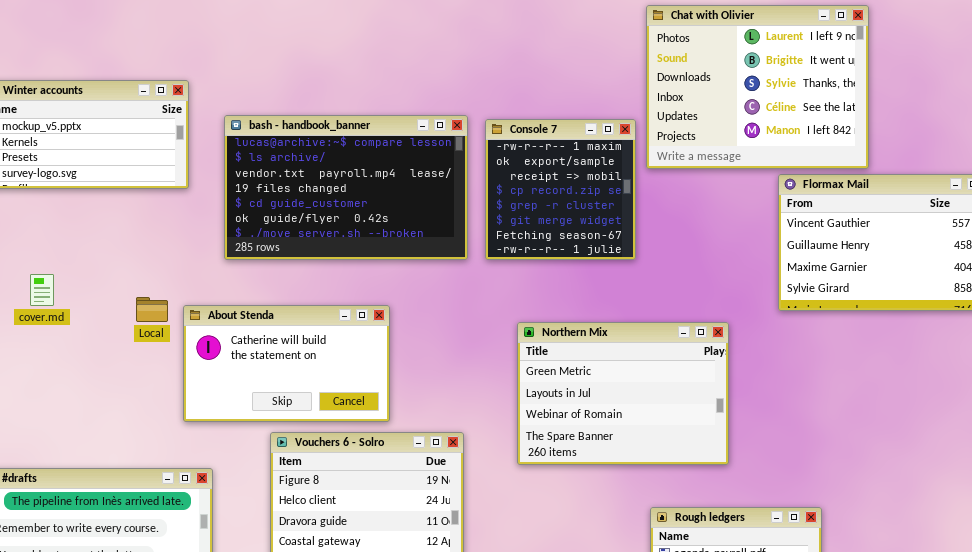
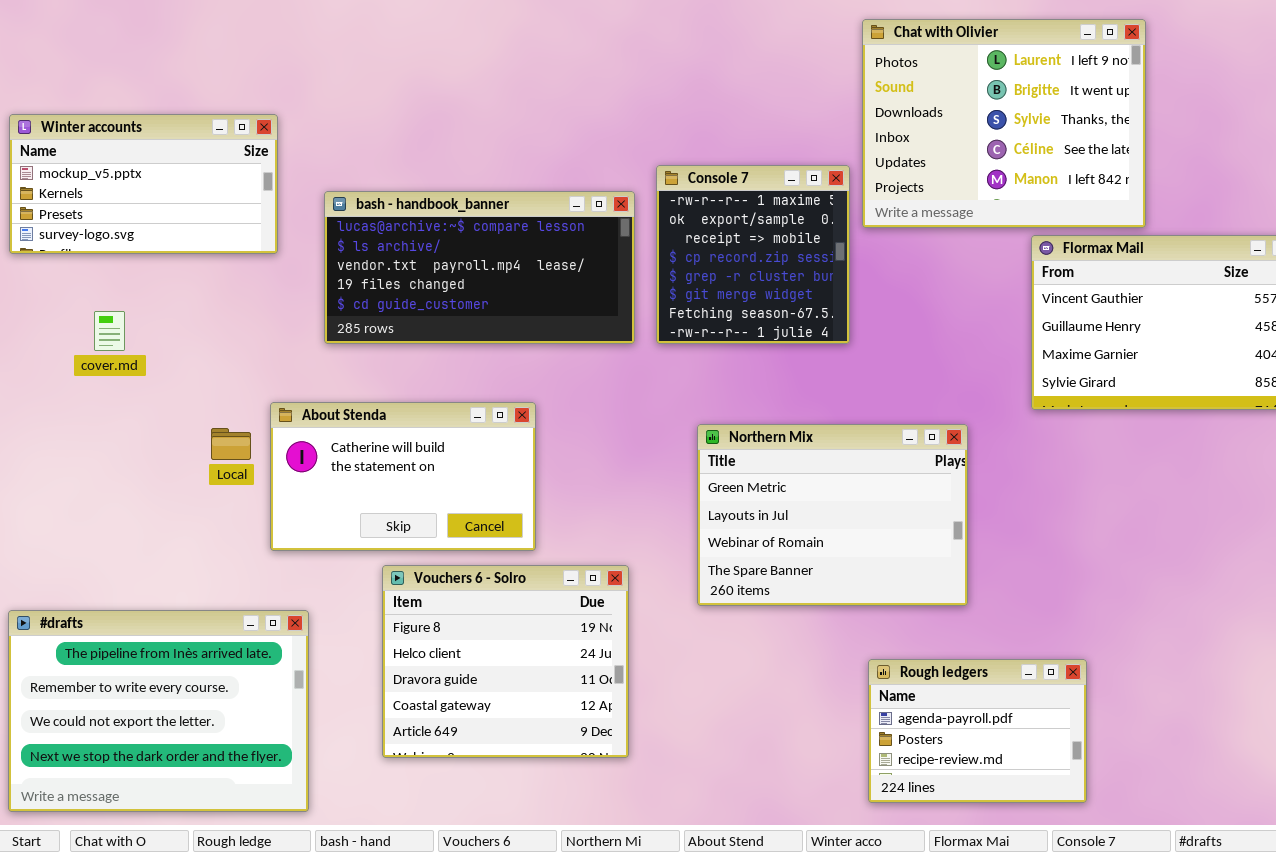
bash - handbook_banner: [224,115,468,260] -> [324,191,635,344], resized
cover.md: [30,274,54,306] -> [94,311,125,351], moved
Local: [136,297,168,322] -> [211,428,251,460], moved

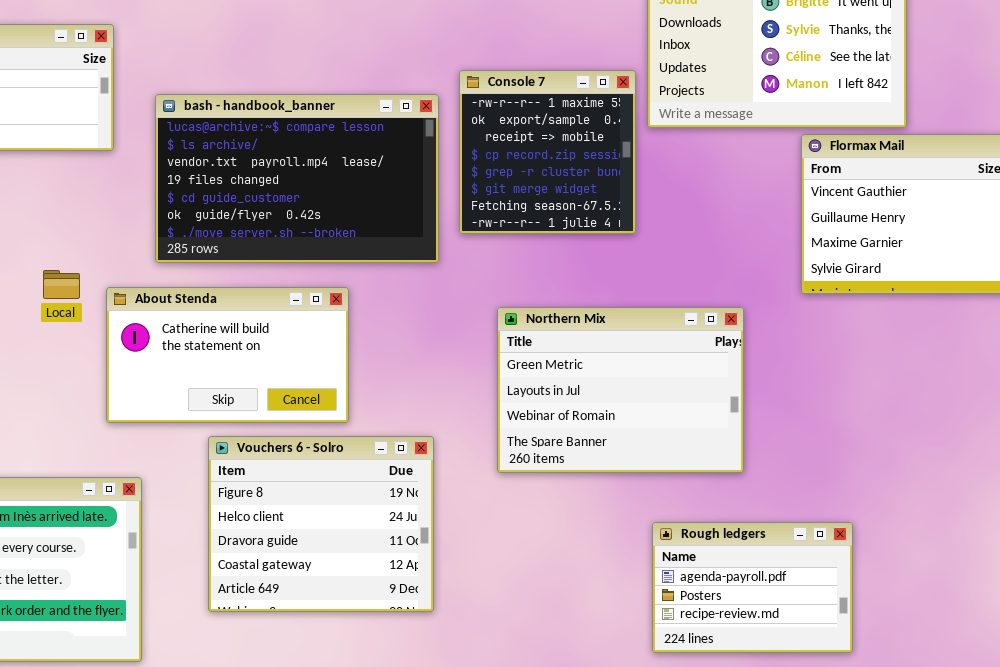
bash - handbook_banner: [324,191,635,344] -> [155,94,439,263], resized
Local: [211,428,251,460] -> [43,270,80,299], moved

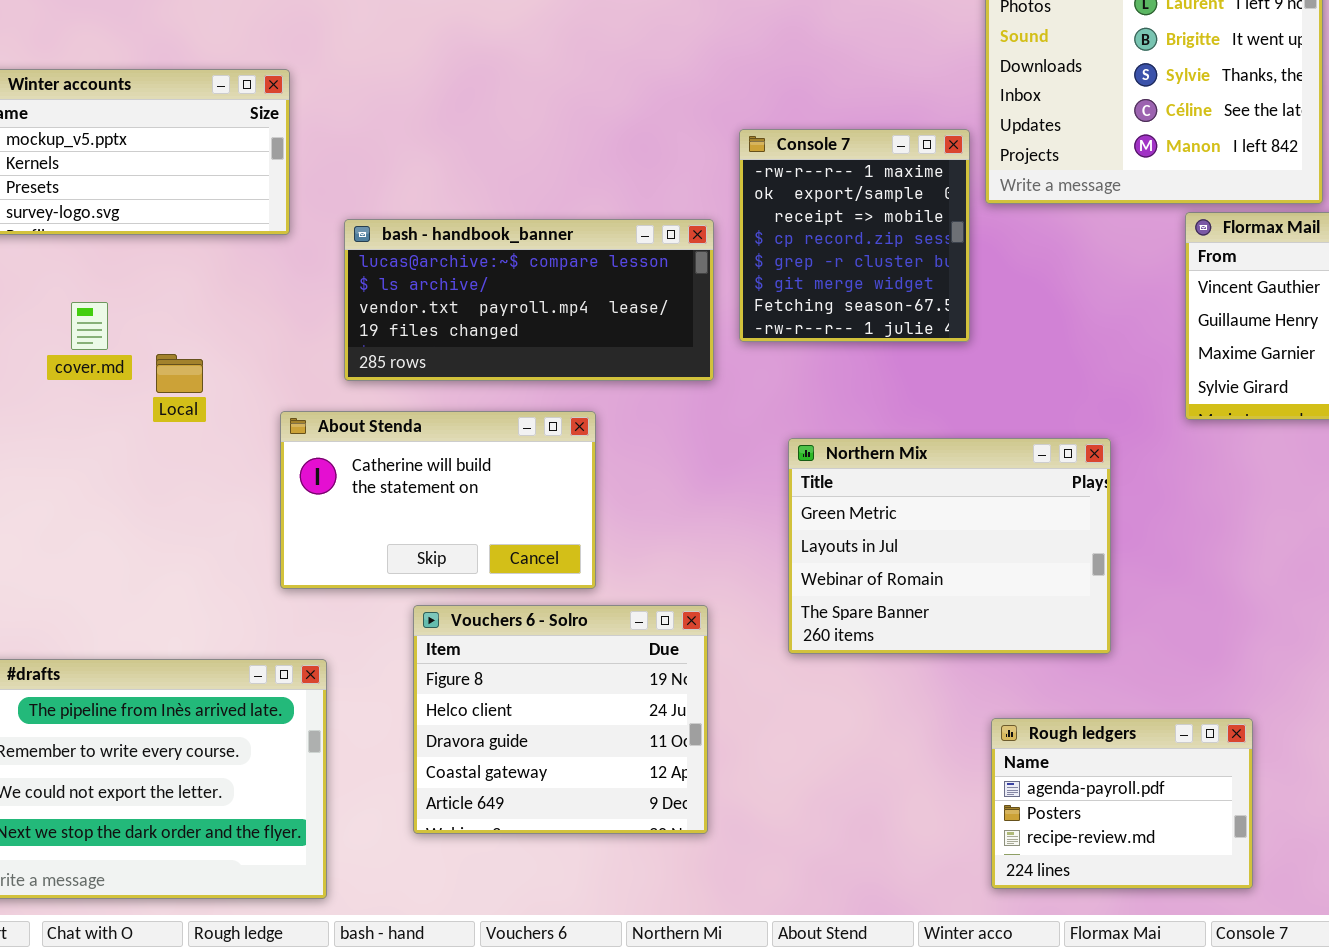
bash - handbook_banner: [155,94,439,263] -> [344,219,714,381], resized
Local: [43,270,80,299] -> [156,354,203,393], moved

